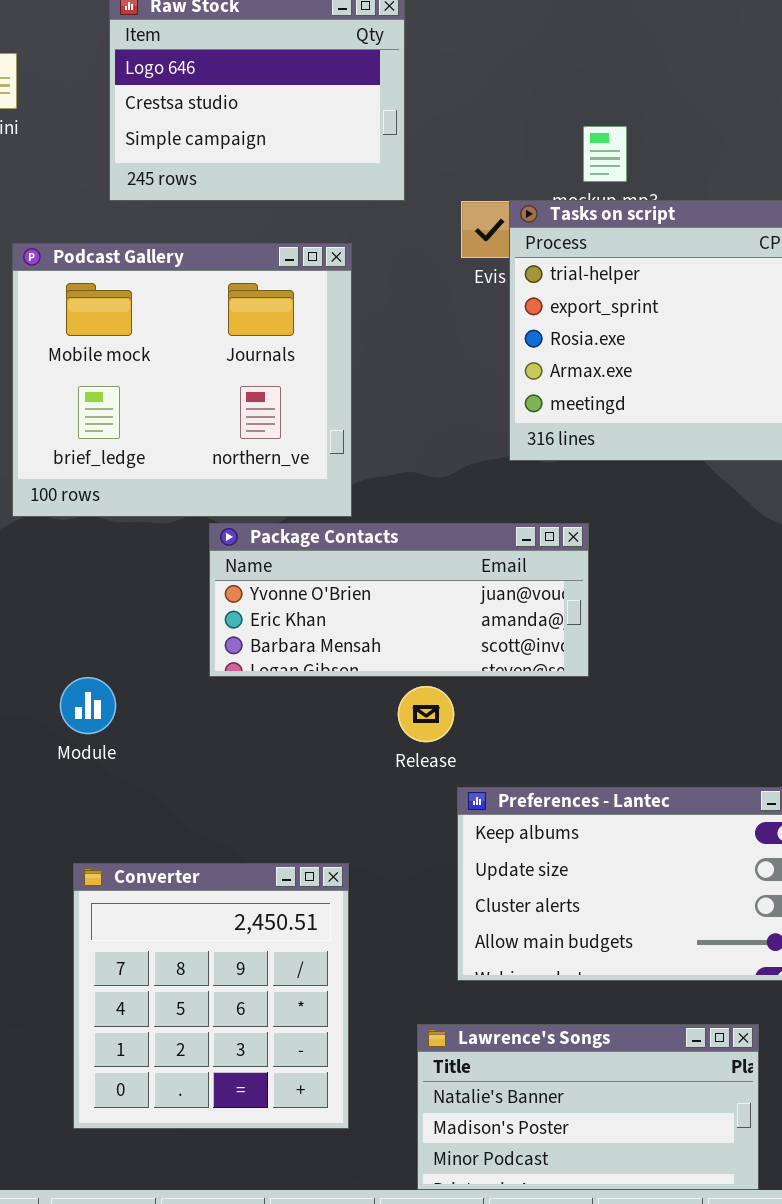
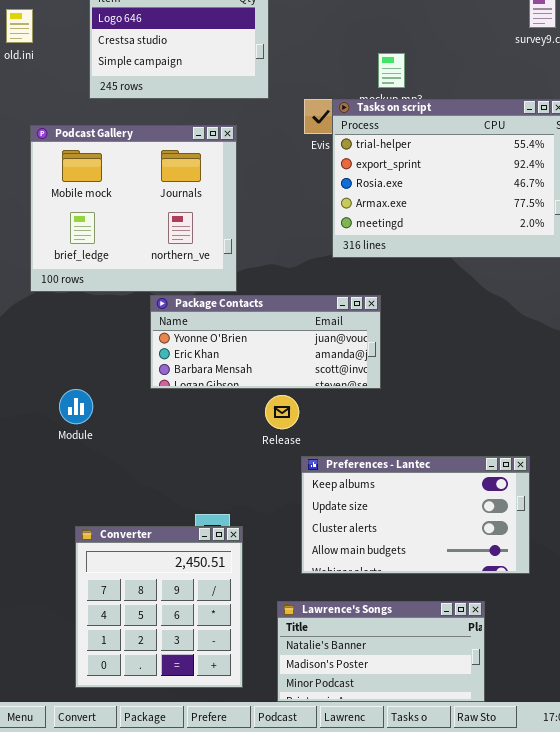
Converter: [73,863,349,1129] -> [75,526,243,688], moved

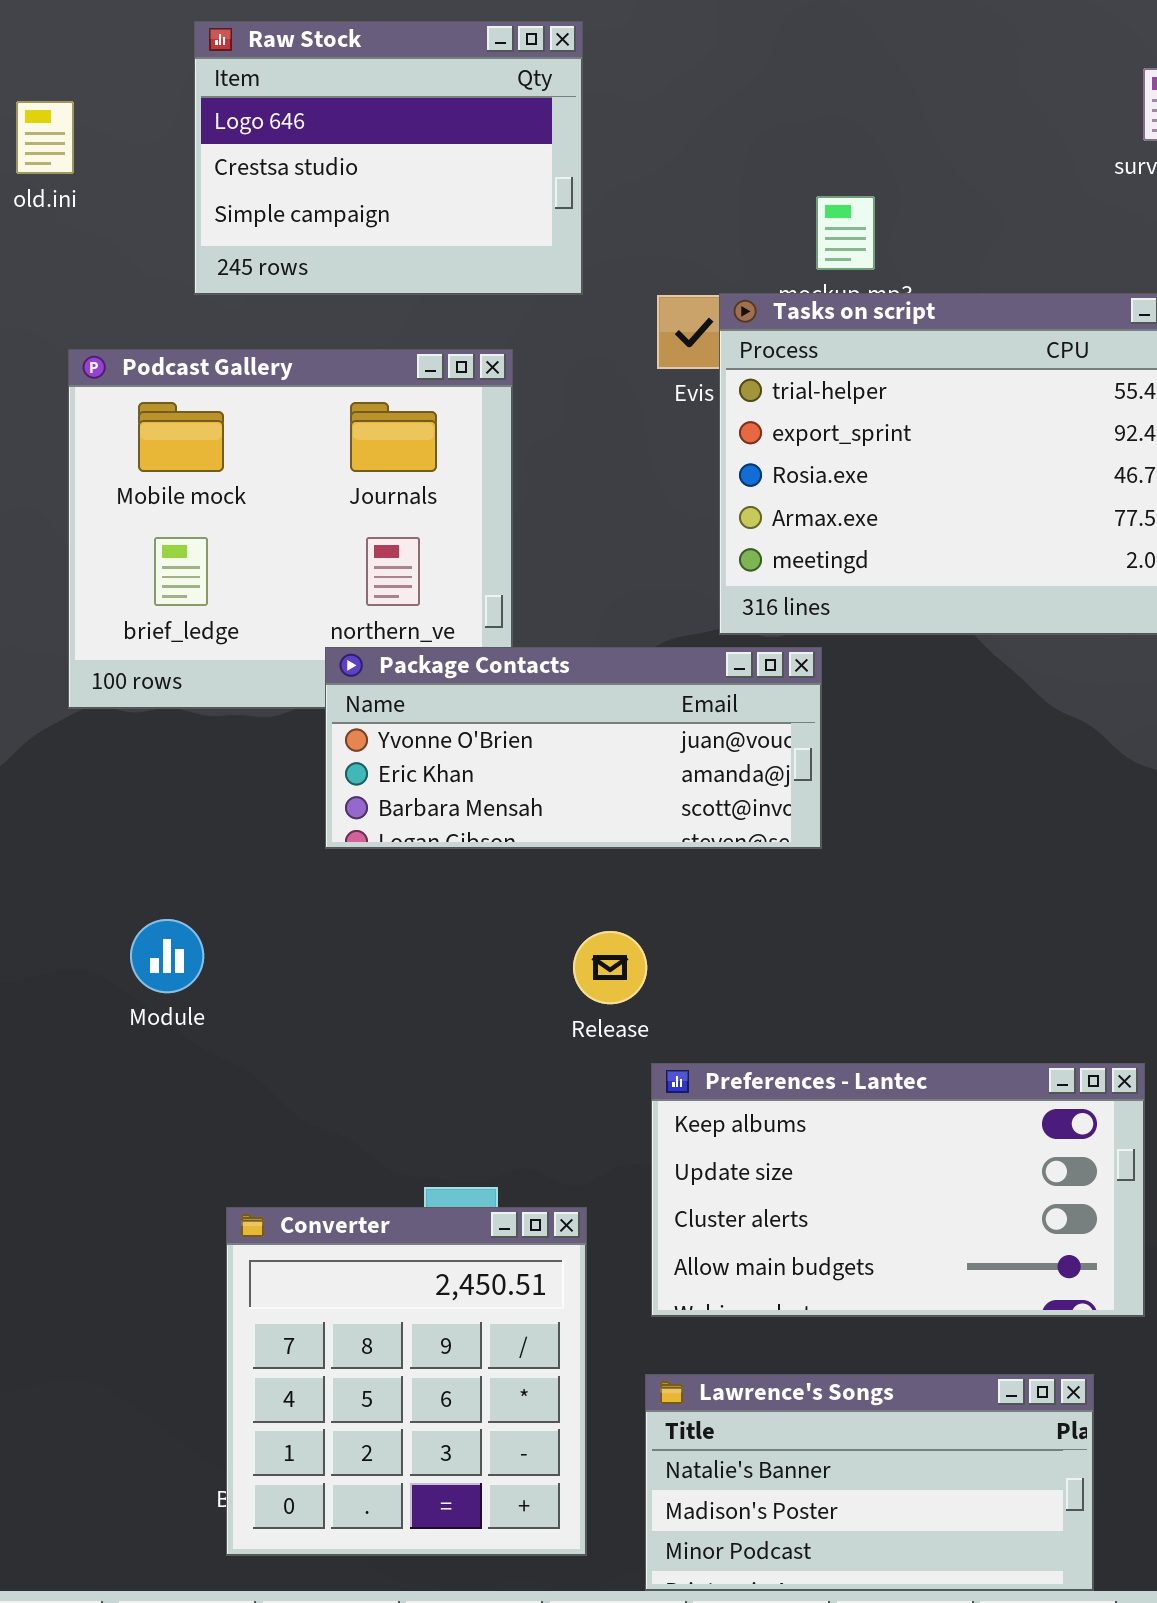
Package Contacts: [150,295,381,389] -> [325,647,822,849], moved
Converter: [75,526,243,688] -> [226,1207,587,1556], moved
Lawrence's Songs: [277,601,485,702] -> [645,1374,1094,1591], moved

